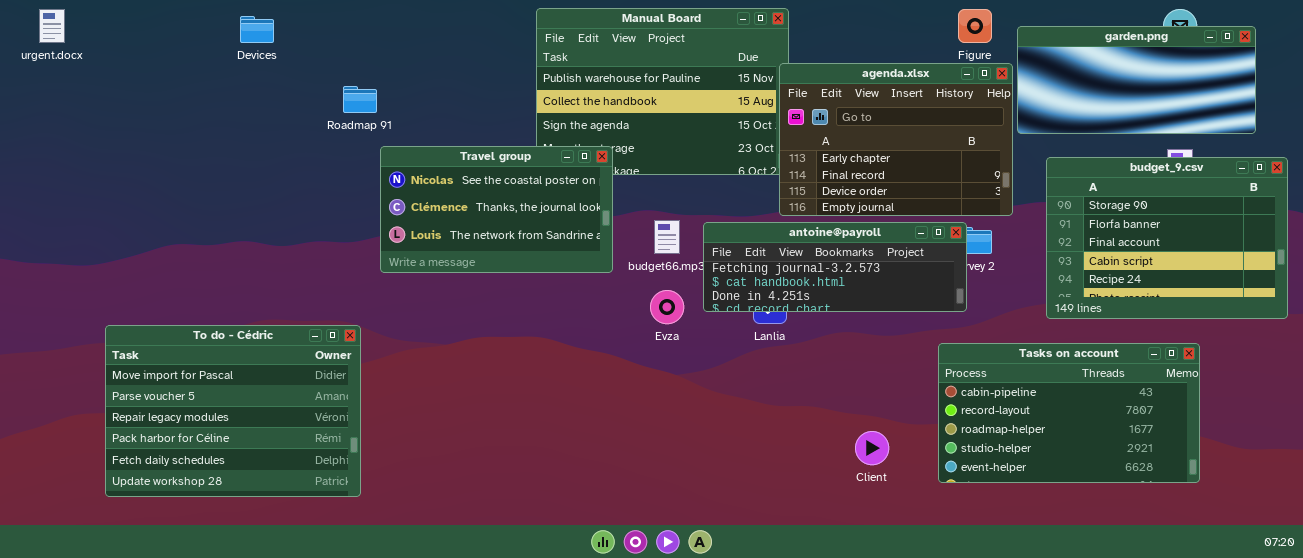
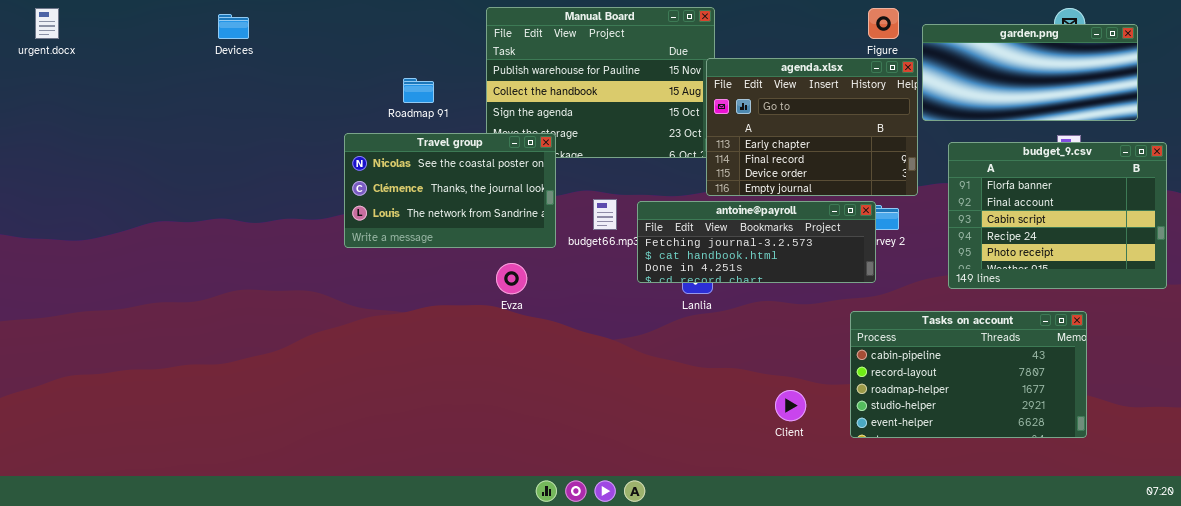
Roadmap 91: [343,86,377,113] -> [403,78,434,103], moved
budget_9.csv: [1046,157,1288,319] -> [948,142,1167,289], scrolled down 1 row
Evza: [650,290,684,324] -> [496,263,527,294], moved
To do - Cédric: [105,325,361,497] -> none, closed

